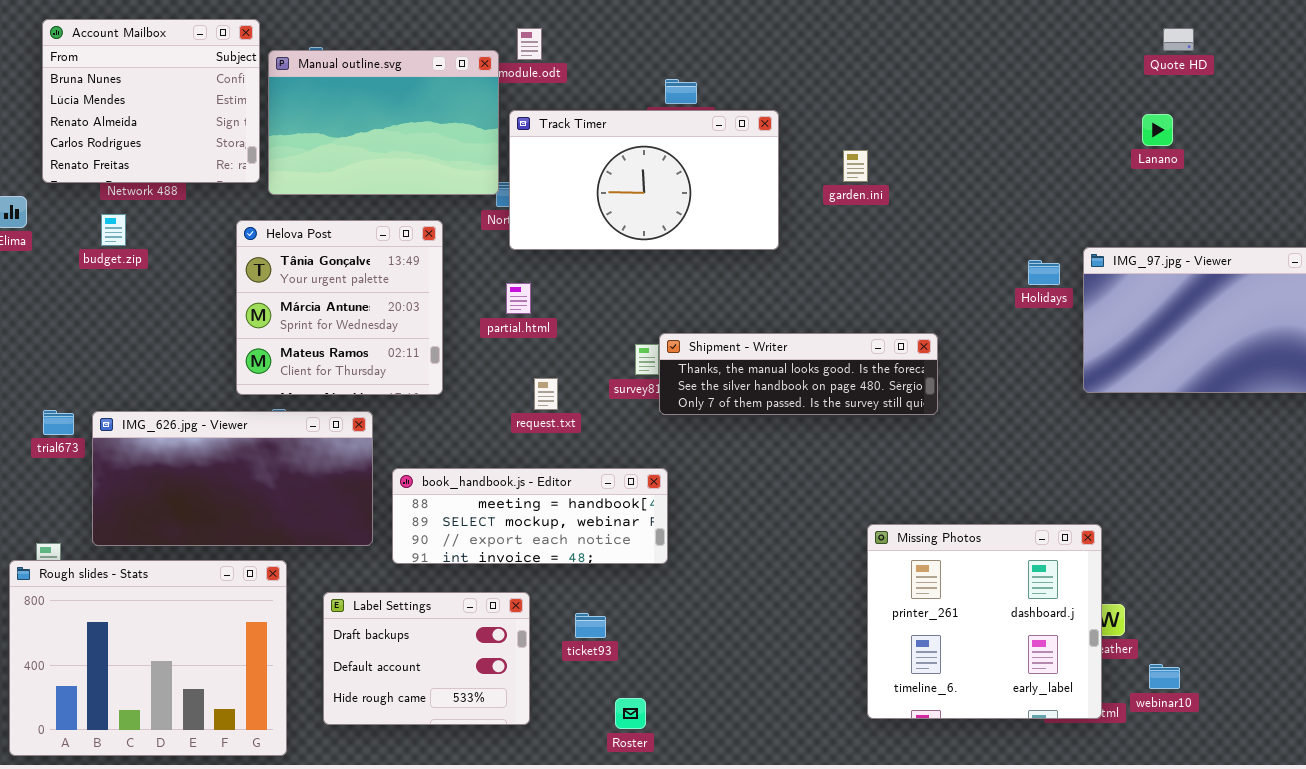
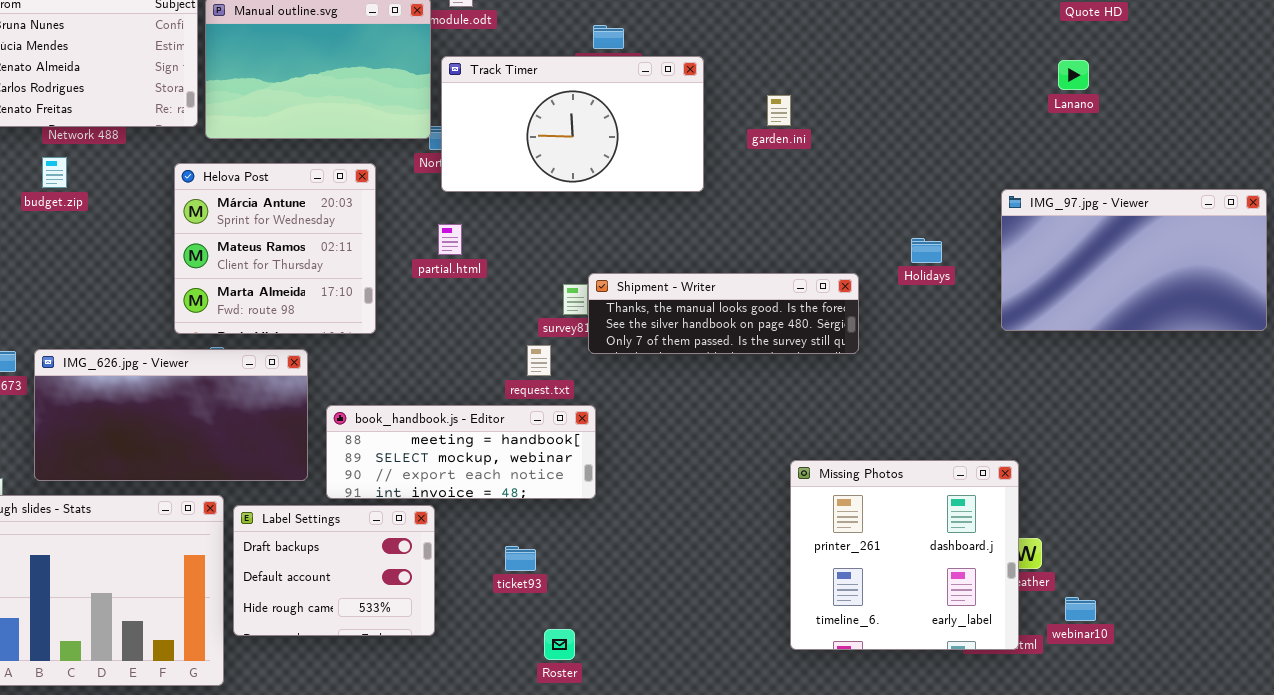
Helova Post: [236,220,443,395] -> [174,163,376,334], scrolled down 1 row
Holidays: [1028,260,1060,285] -> [911,238,942,263], moved
request.txt: [534,378,558,410] -> [527,345,551,376], moved
Label Settings: [323,592,530,725] -> [233,505,435,636], moved

